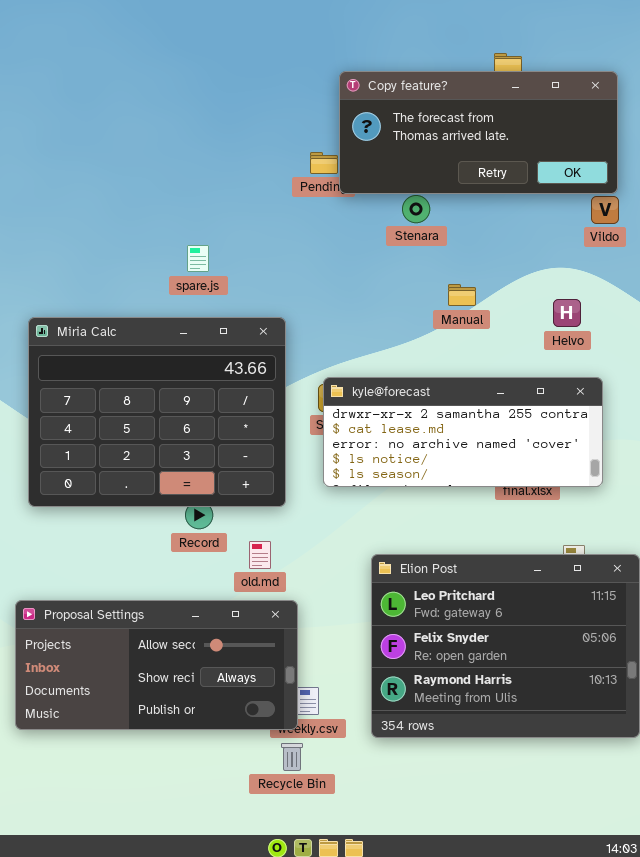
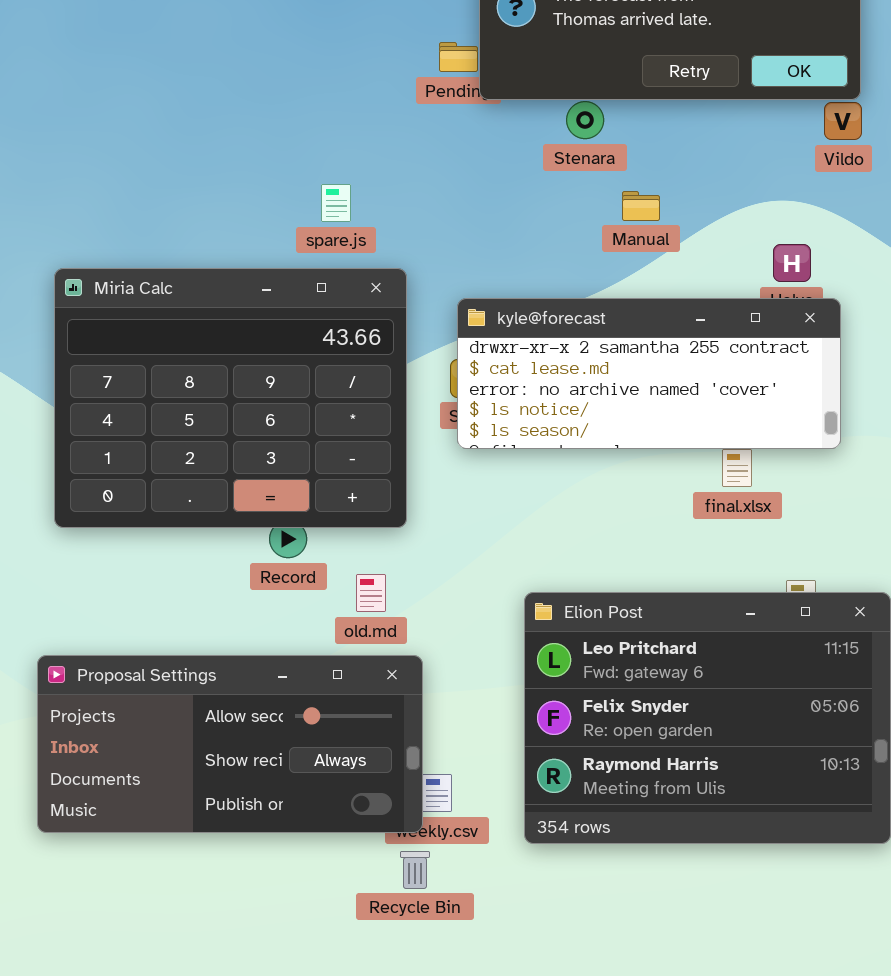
spare.js: [187,245,209,272] -> [321,184,351,222], moved
Manual: [448,284,476,306] -> [622,191,660,221], moved
kyle@forecast: [323,377,603,487] -> [457,298,841,449], moved

